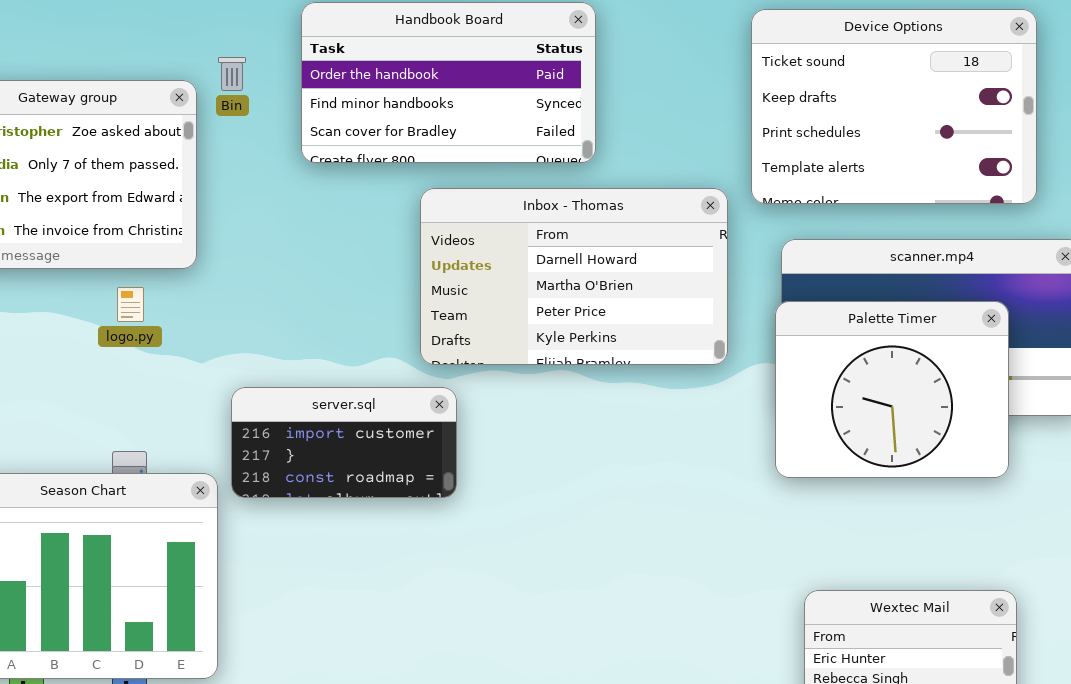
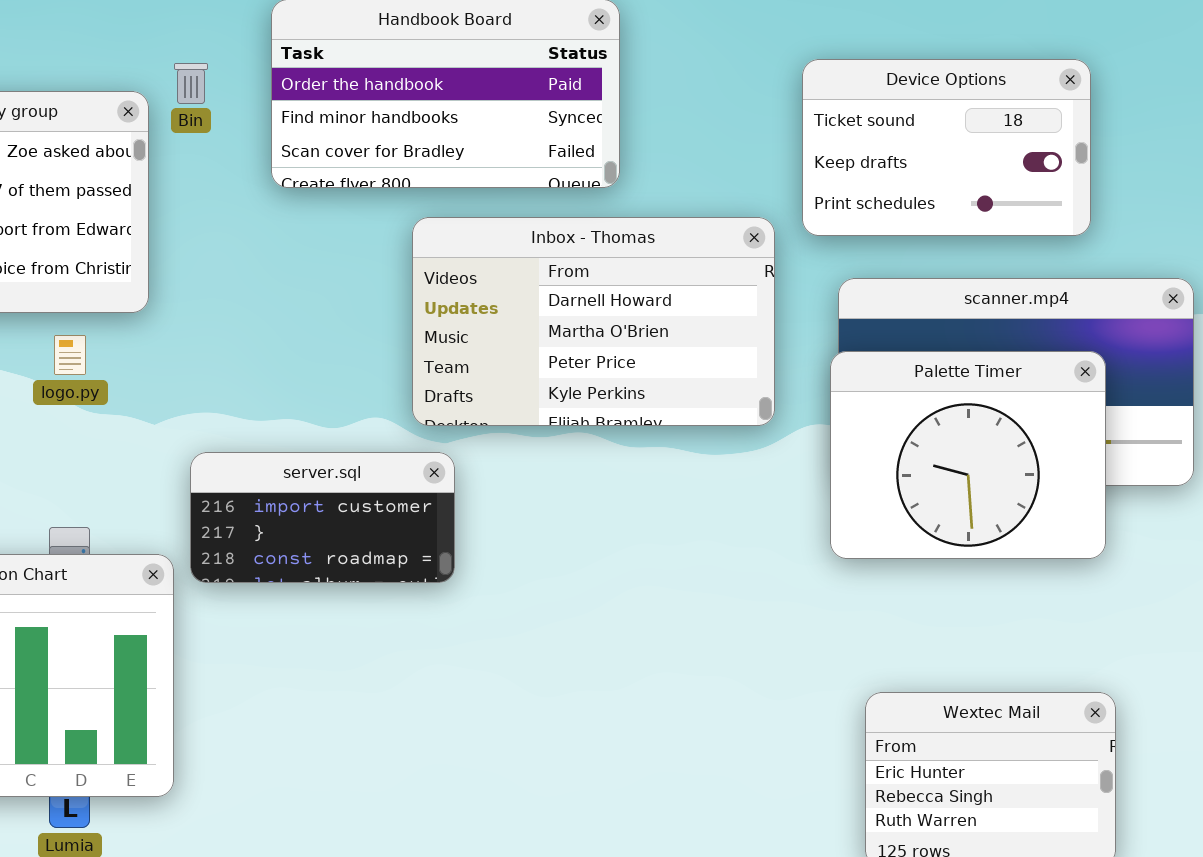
Device Options: [751,9,1037,204] -> [802,59,1091,236], resized

